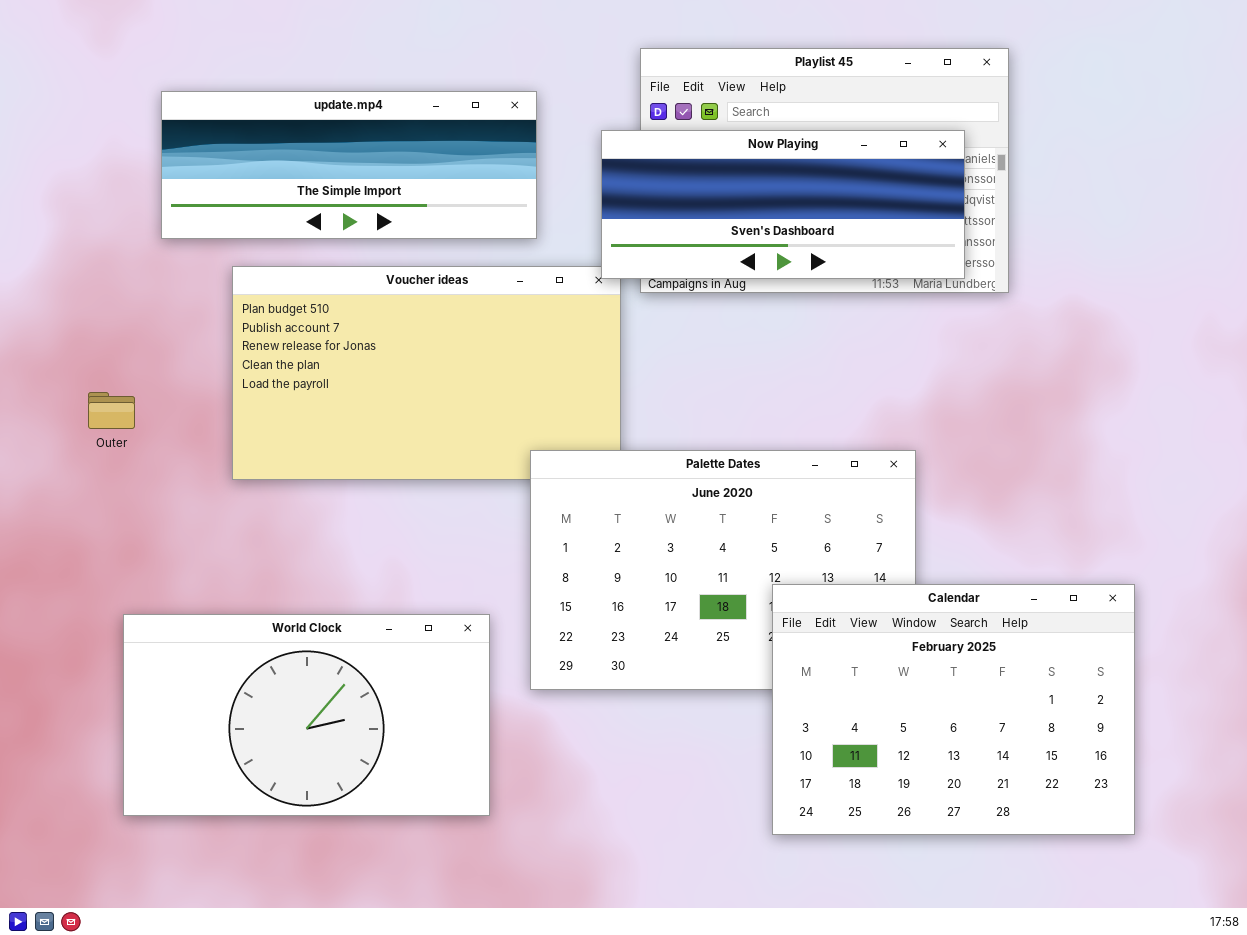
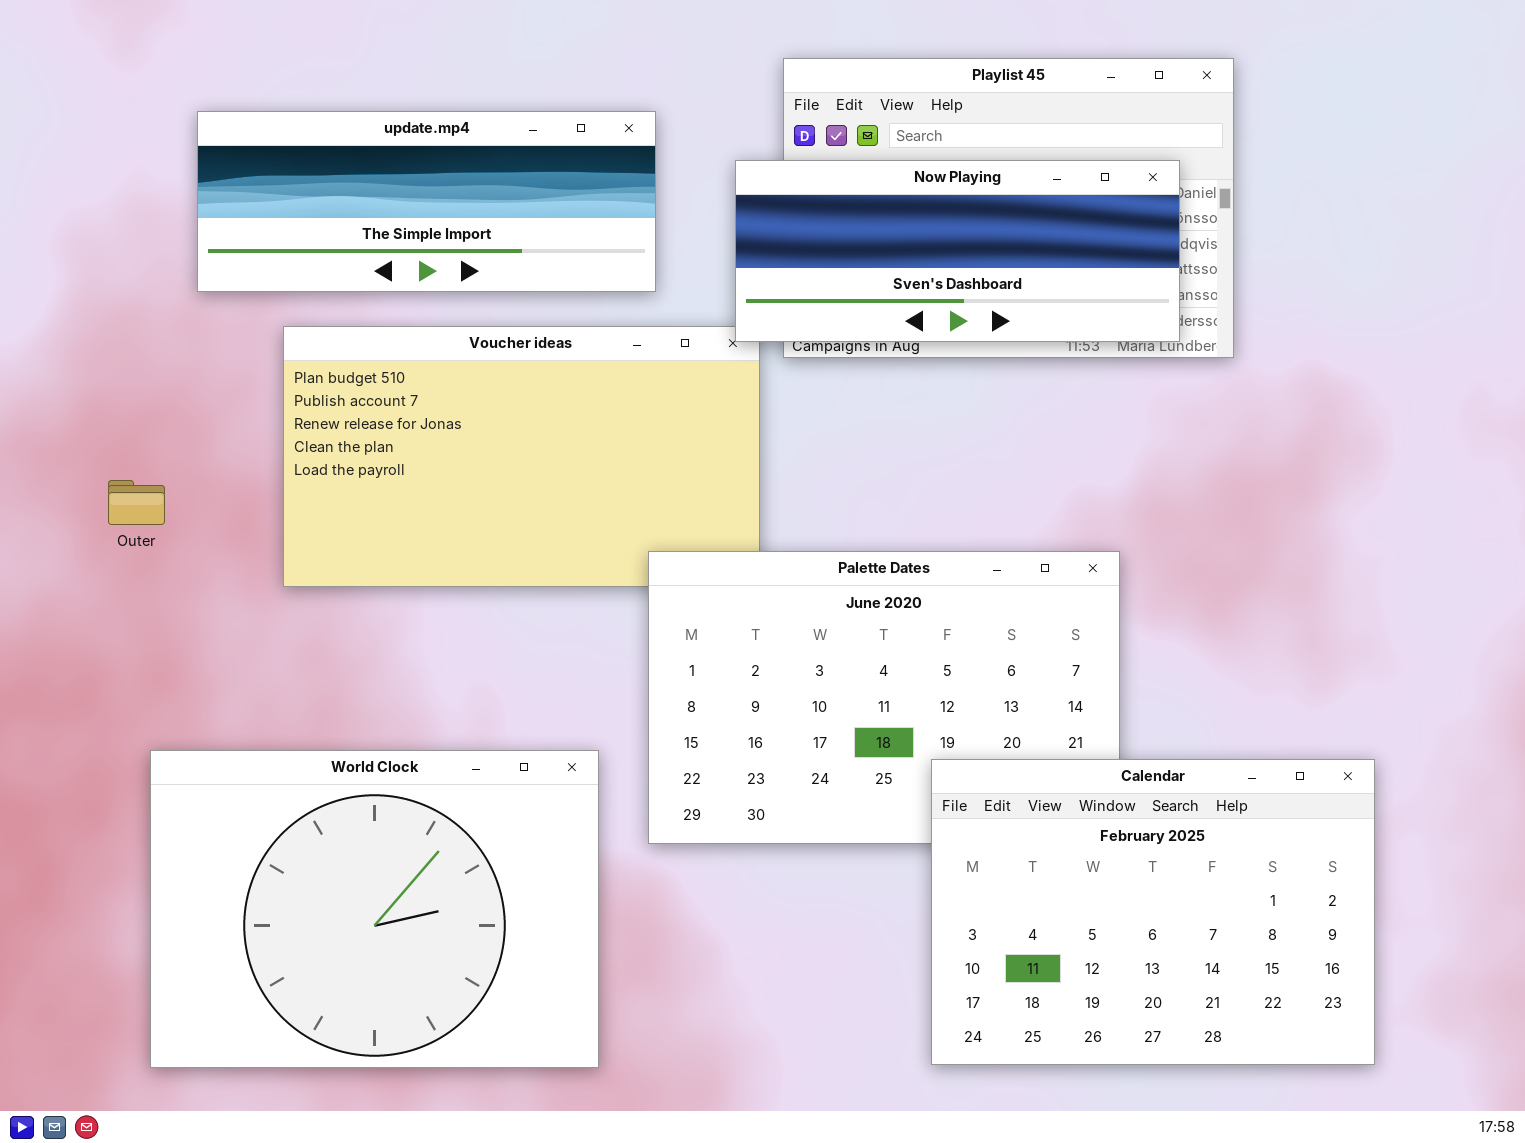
Calendar: [772,584,1135,835] -> [931,759,1375,1065], moved
World Clock: [123,614,490,816] -> [150,750,599,1068], resized

